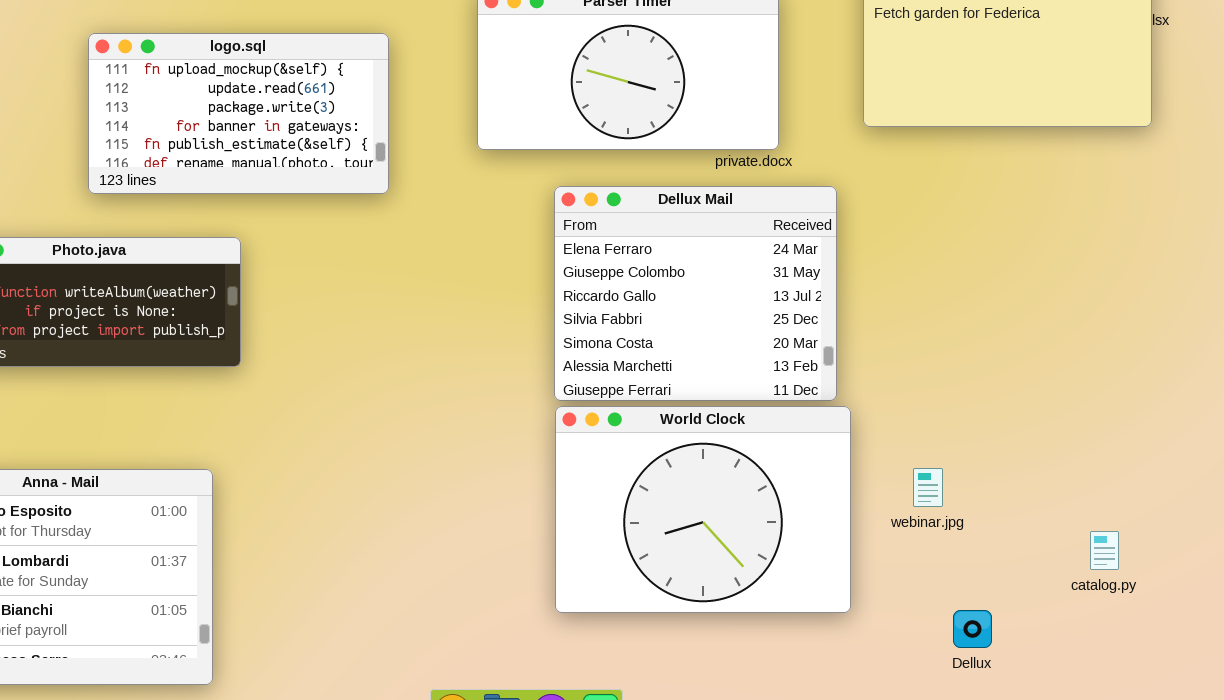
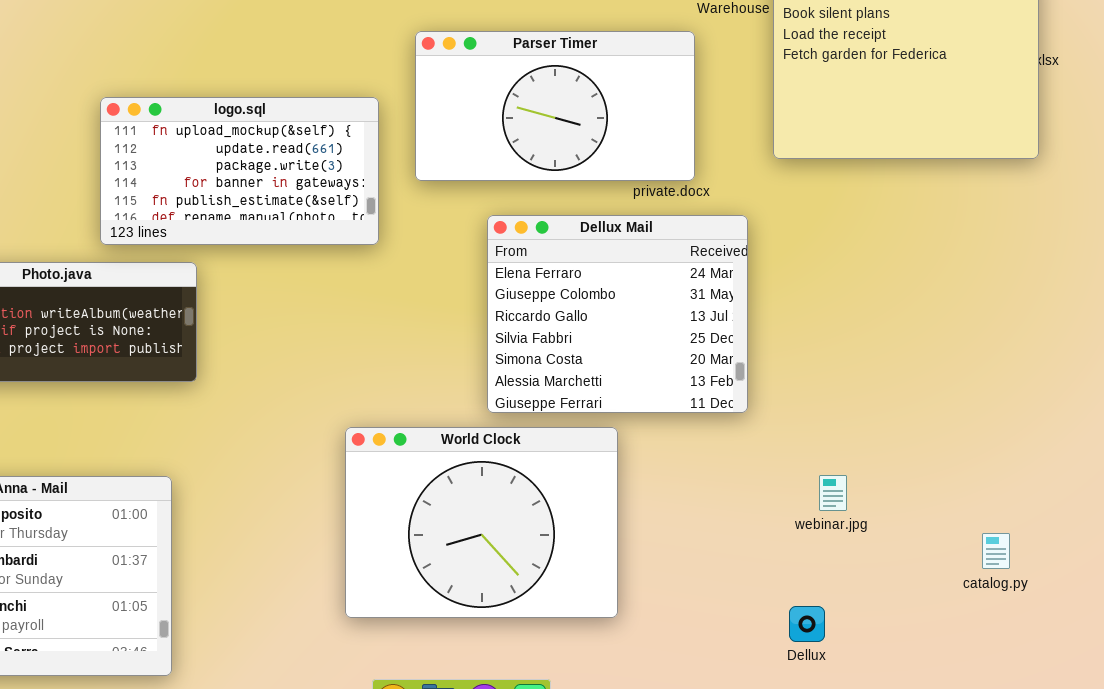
logo.sql: [88,33,389,194] -> [100,97,379,245], moved
World Clock: [555,406,851,613] -> [345,427,618,618], moved
Dellux: [953,610,992,648] -> [789,606,825,642], moved

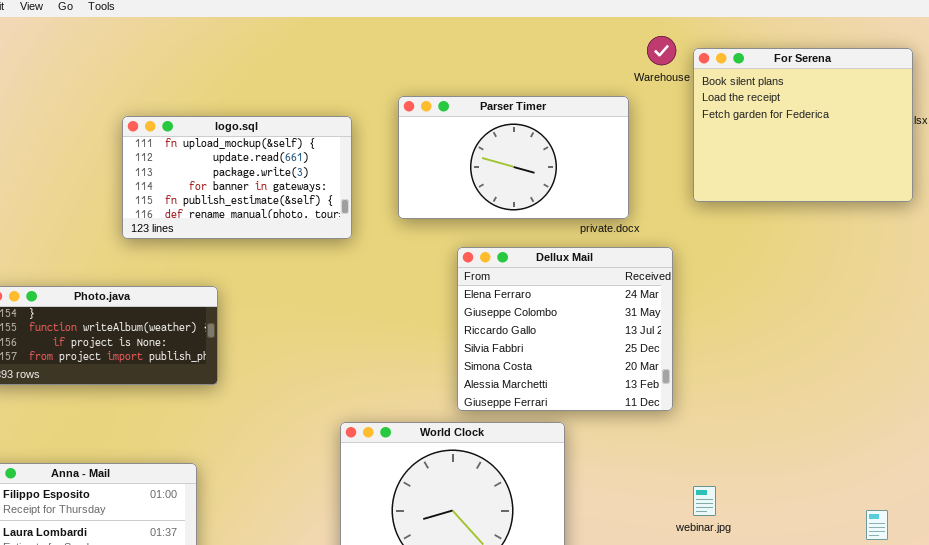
logo.sql: [100,97,379,245] -> [122,116,352,239], moved
webinar.jpg: [819,475,847,511] -> [693,486,716,516], moved

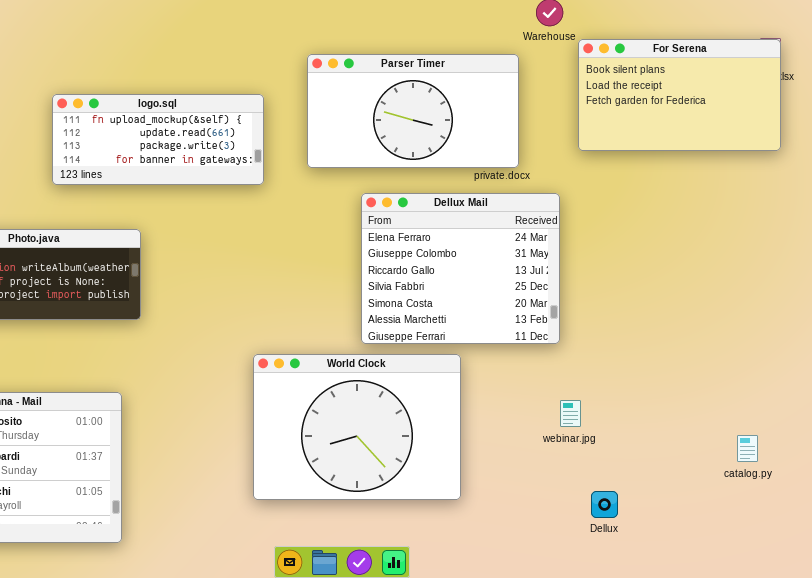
For Serena: [693,48,913,202] -> [578,39,781,151], resized
logo.sql: [122,116,352,239] -> [52,94,264,185], resized
webinar.jpg: [693,486,716,516] -> [560,400,581,427], moved

